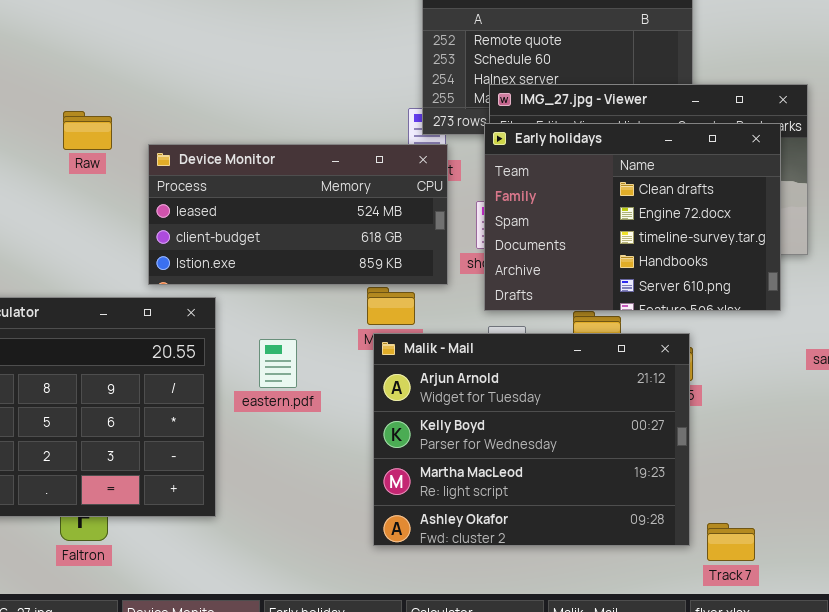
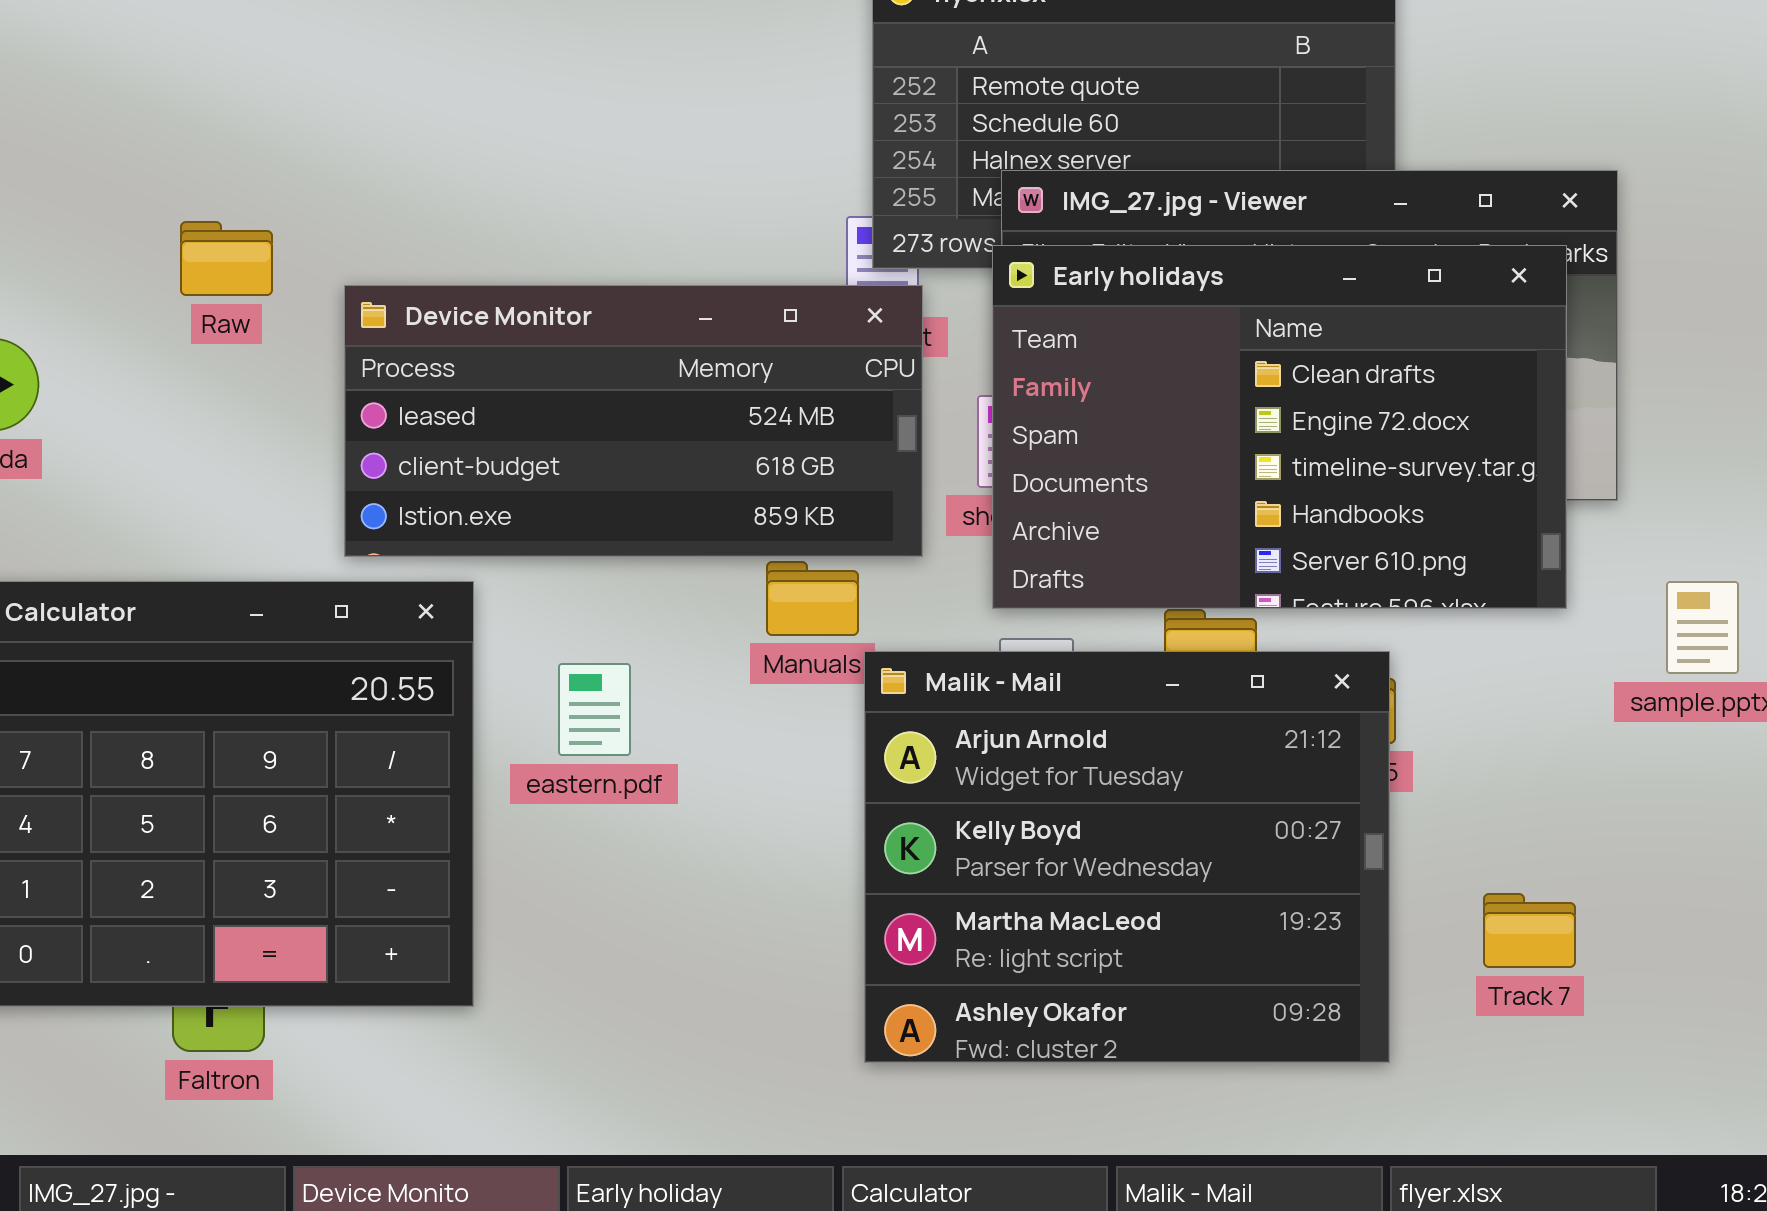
Malik - Mail: [373,333,690,546] -> [864,651,1390,1063], resized
Track 7: [707,523,755,561] -> [1483,893,1576,968], moved

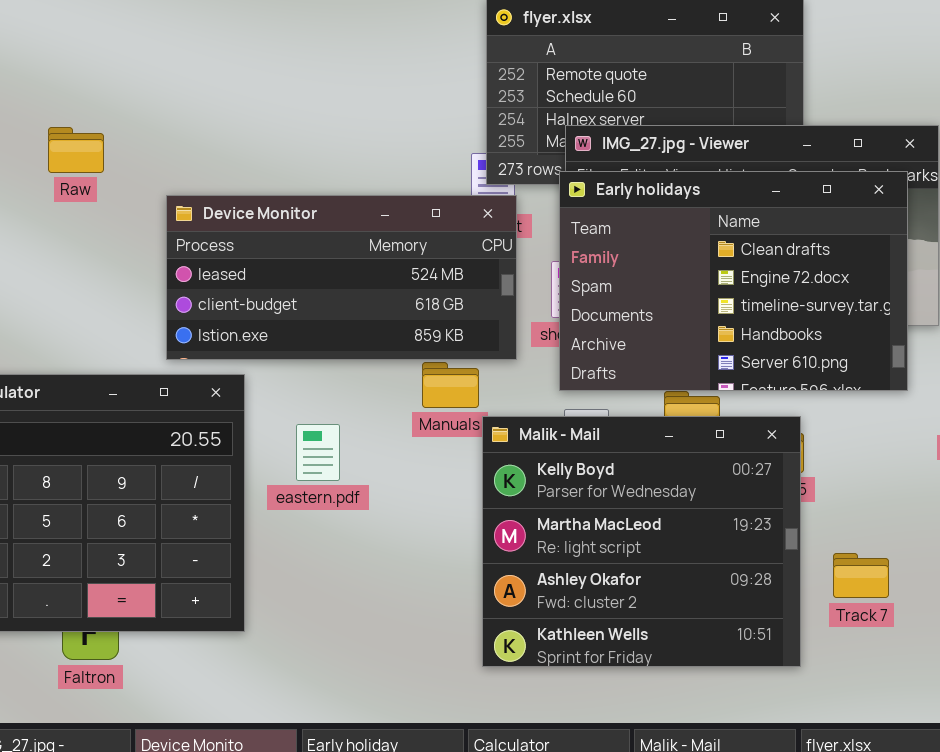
Raw: [180,221,273,296] -> [48,127,104,173], moved
Malik - Mail: [864,651,1390,1063] -> [482,416,801,667], scrolled down 1 row
Track 7: [1483,893,1576,968] -> [833,553,889,598], moved

